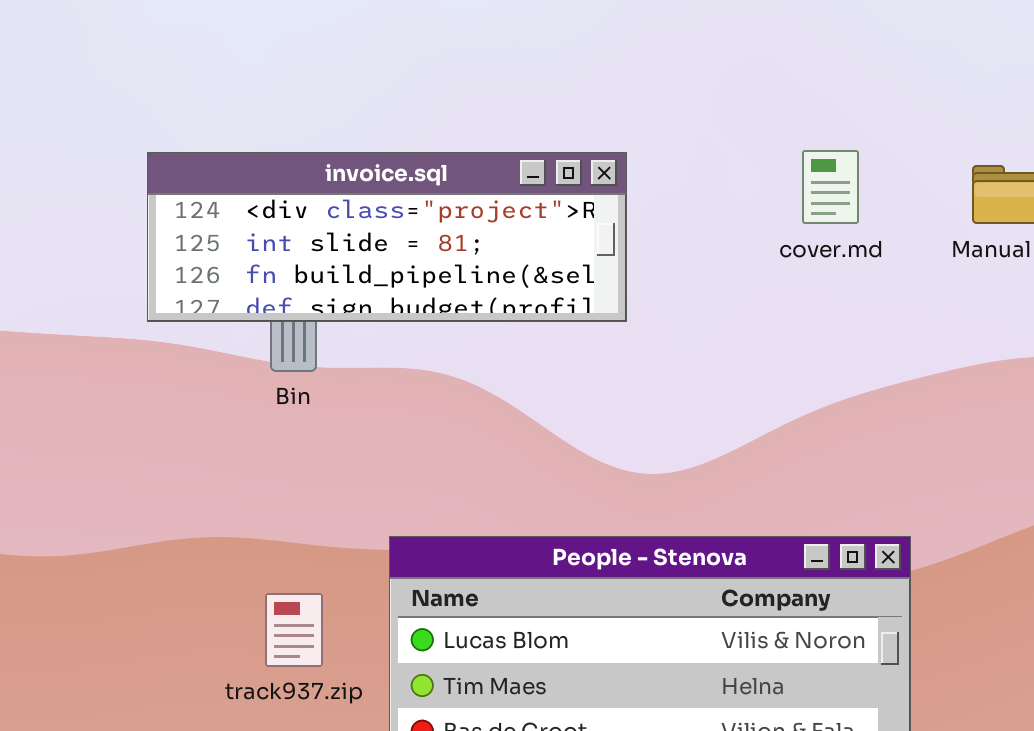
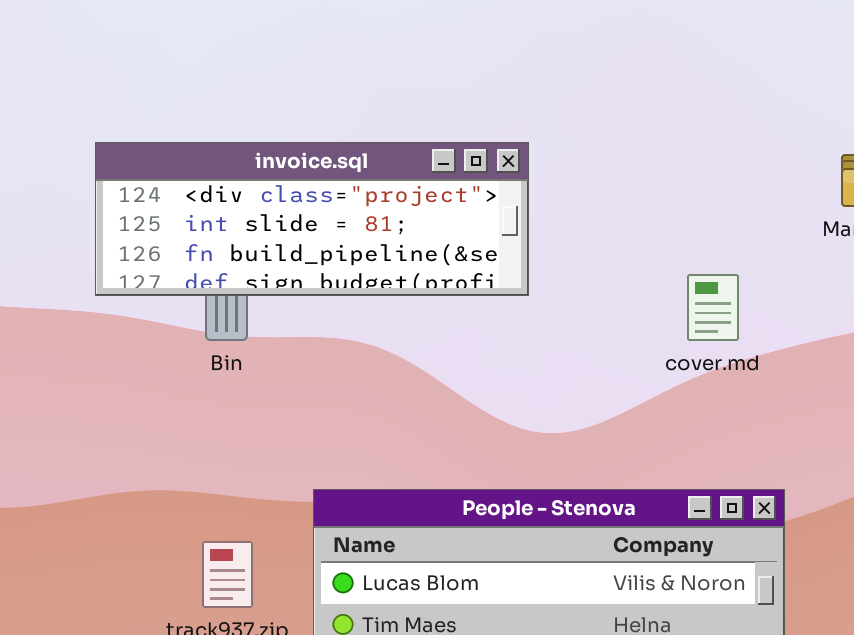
cover.md: [802,150,859,224] -> [687,274,739,341], moved

